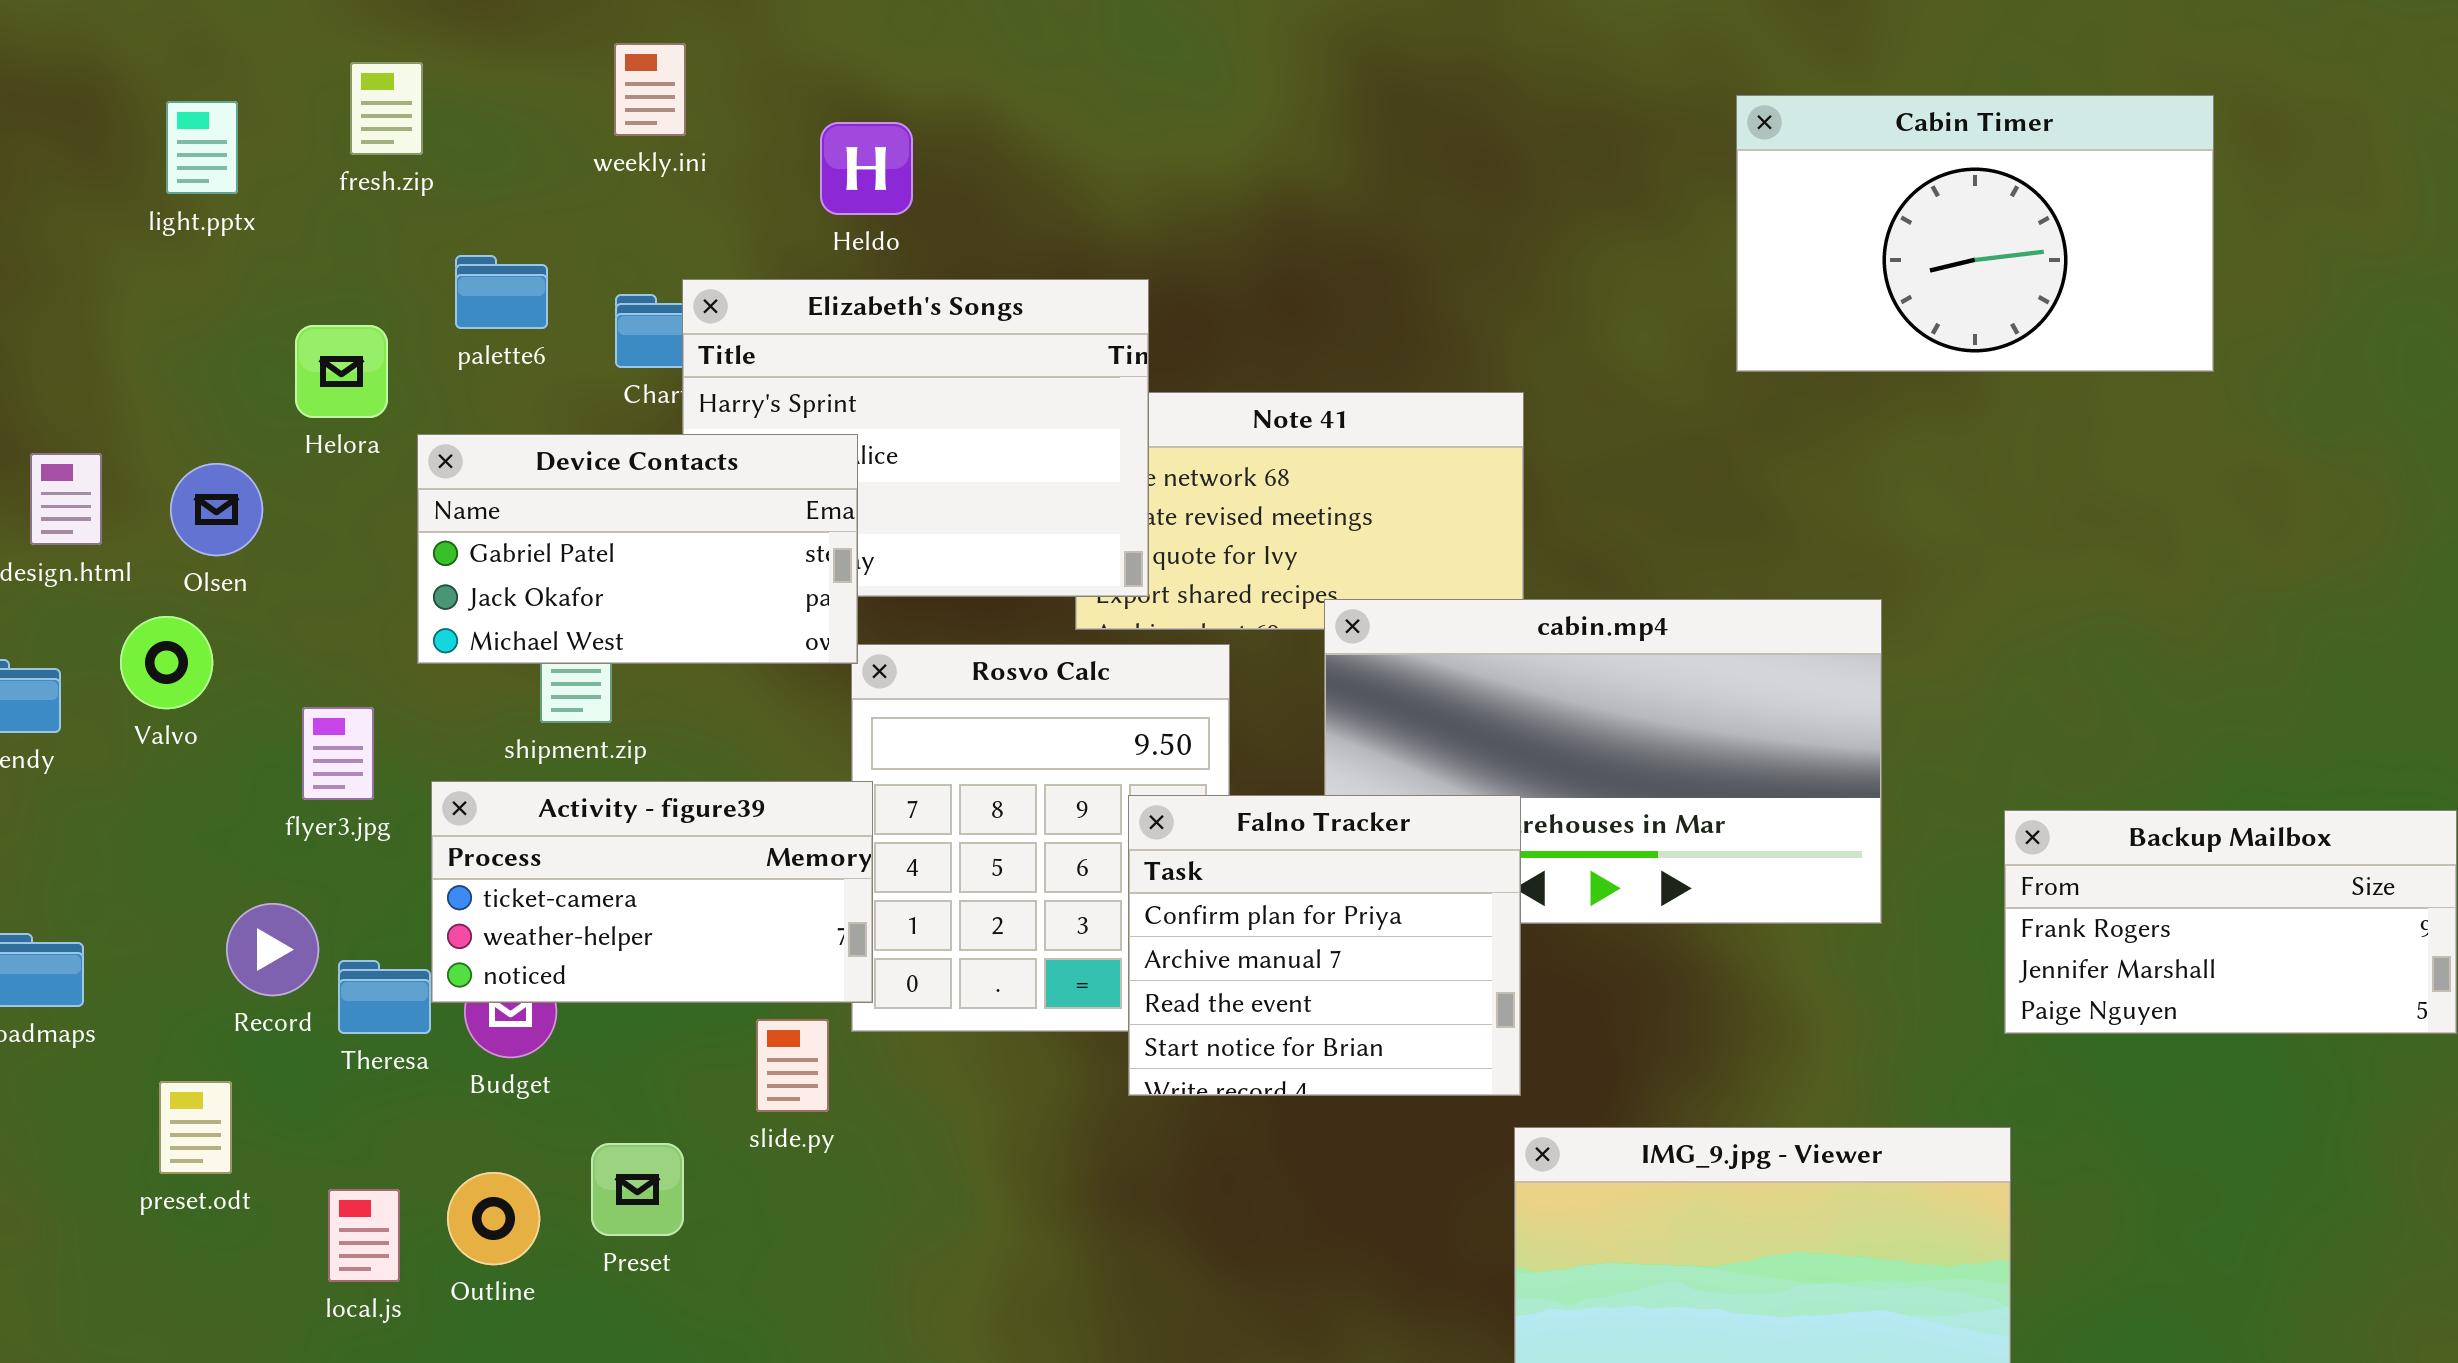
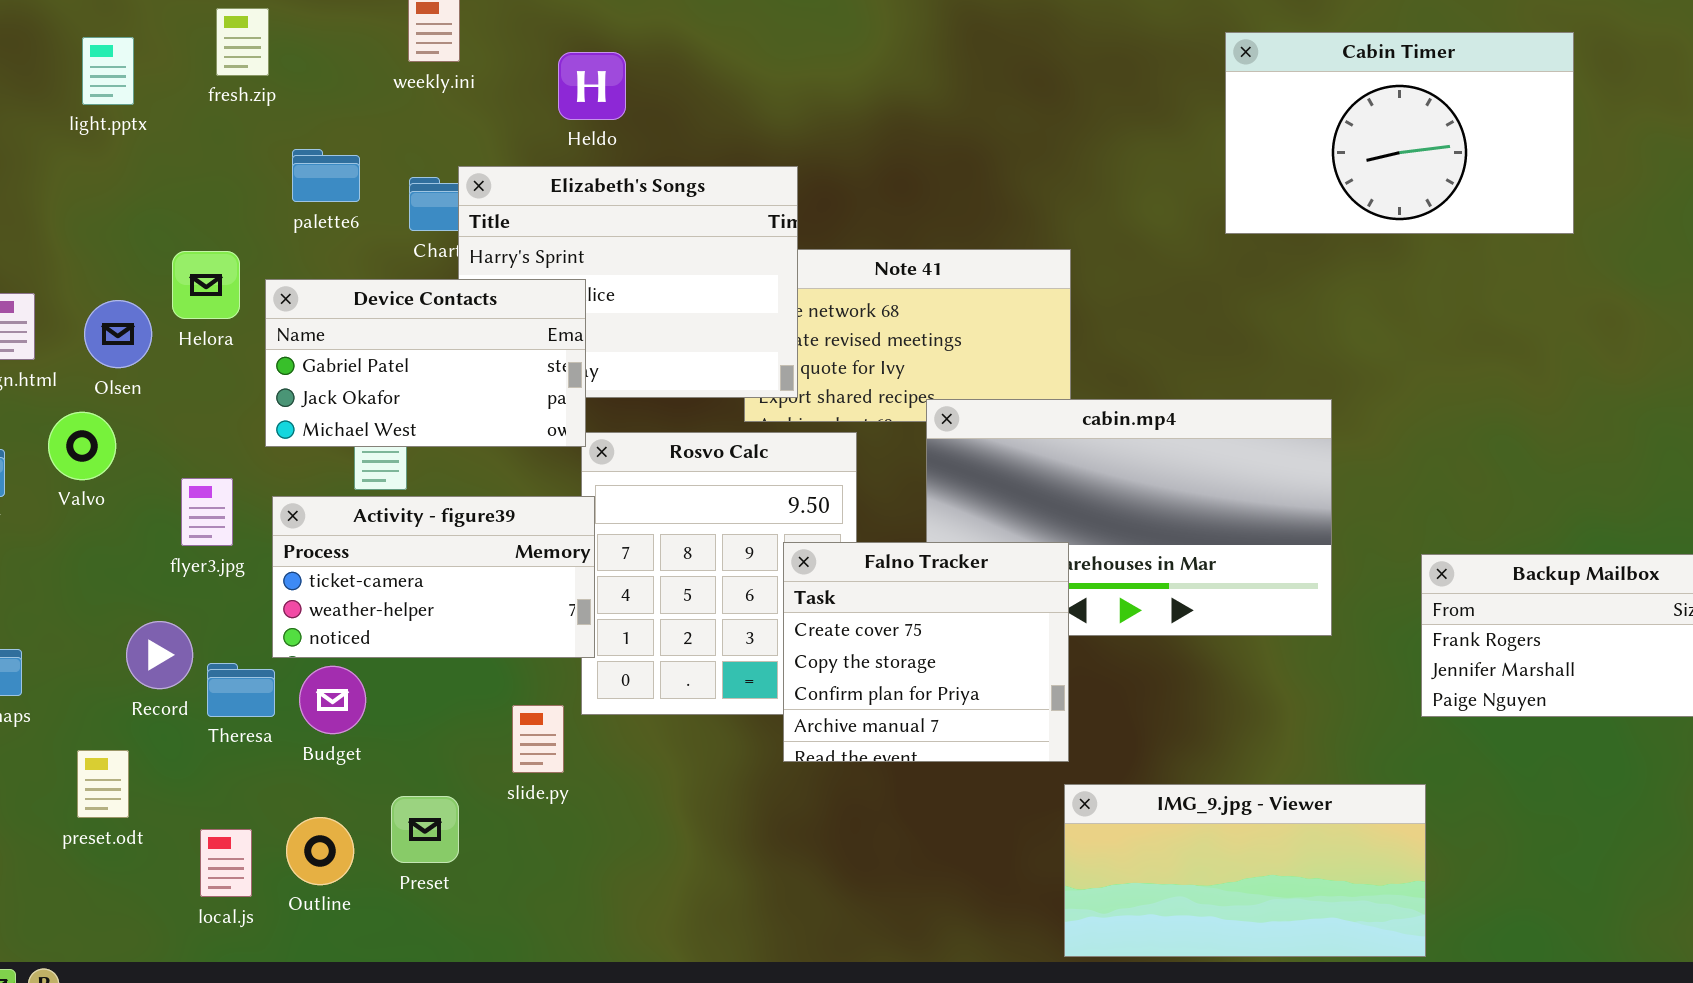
Helora: [295,325,388,418] -> [172,251,240,319], moved
Activity - figure39: [431,781,873,1003] -> [272,496,595,658], moved
Falno Tracker: [1128,795,1521,1096] -> [783,542,1069,762], scrolled up 2 rows

